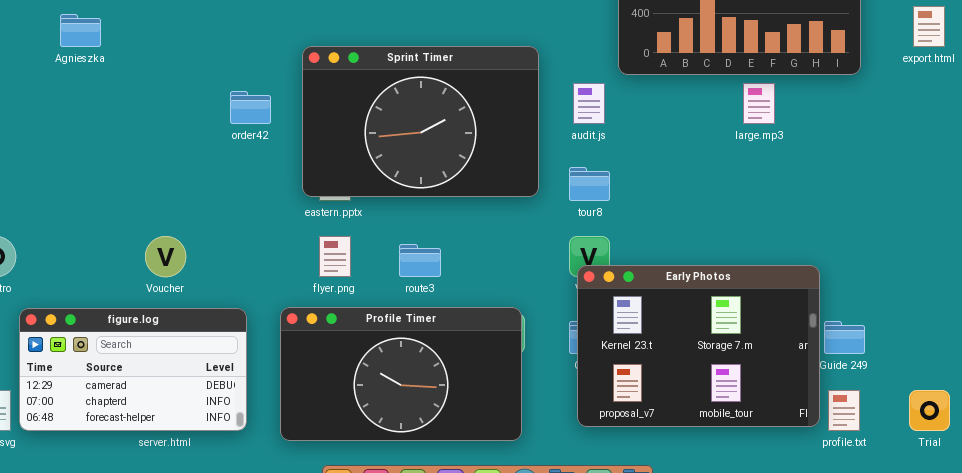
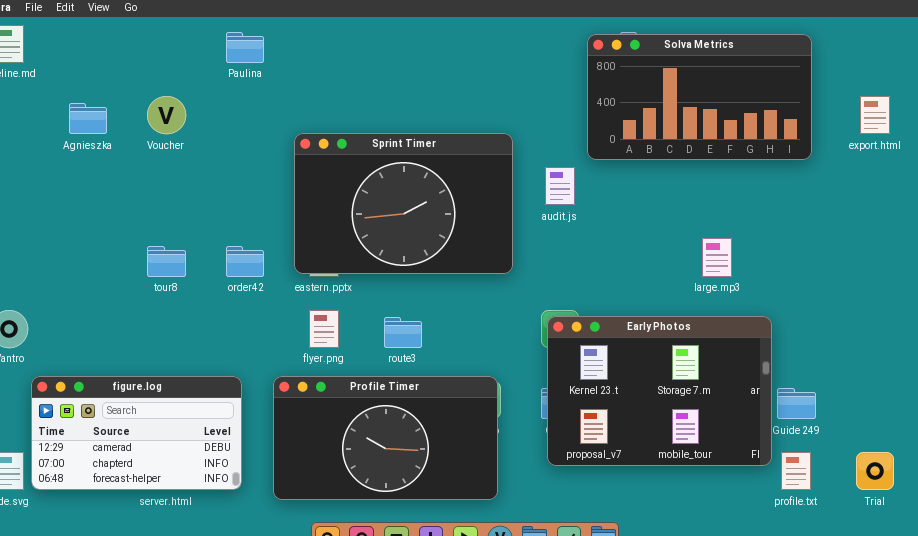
large.mp3: [743,83,775,124] -> [702,238,732,277], moved
order42: [230,91,271,124] -> [226,246,264,277], moved
tour8: [569,167,610,201] -> [147,246,186,277], moved
Voucher: [145,236,186,277] -> [147,96,186,134], moved
Early Photos: [577,265,820,427] -> [547,316,772,466], moved

